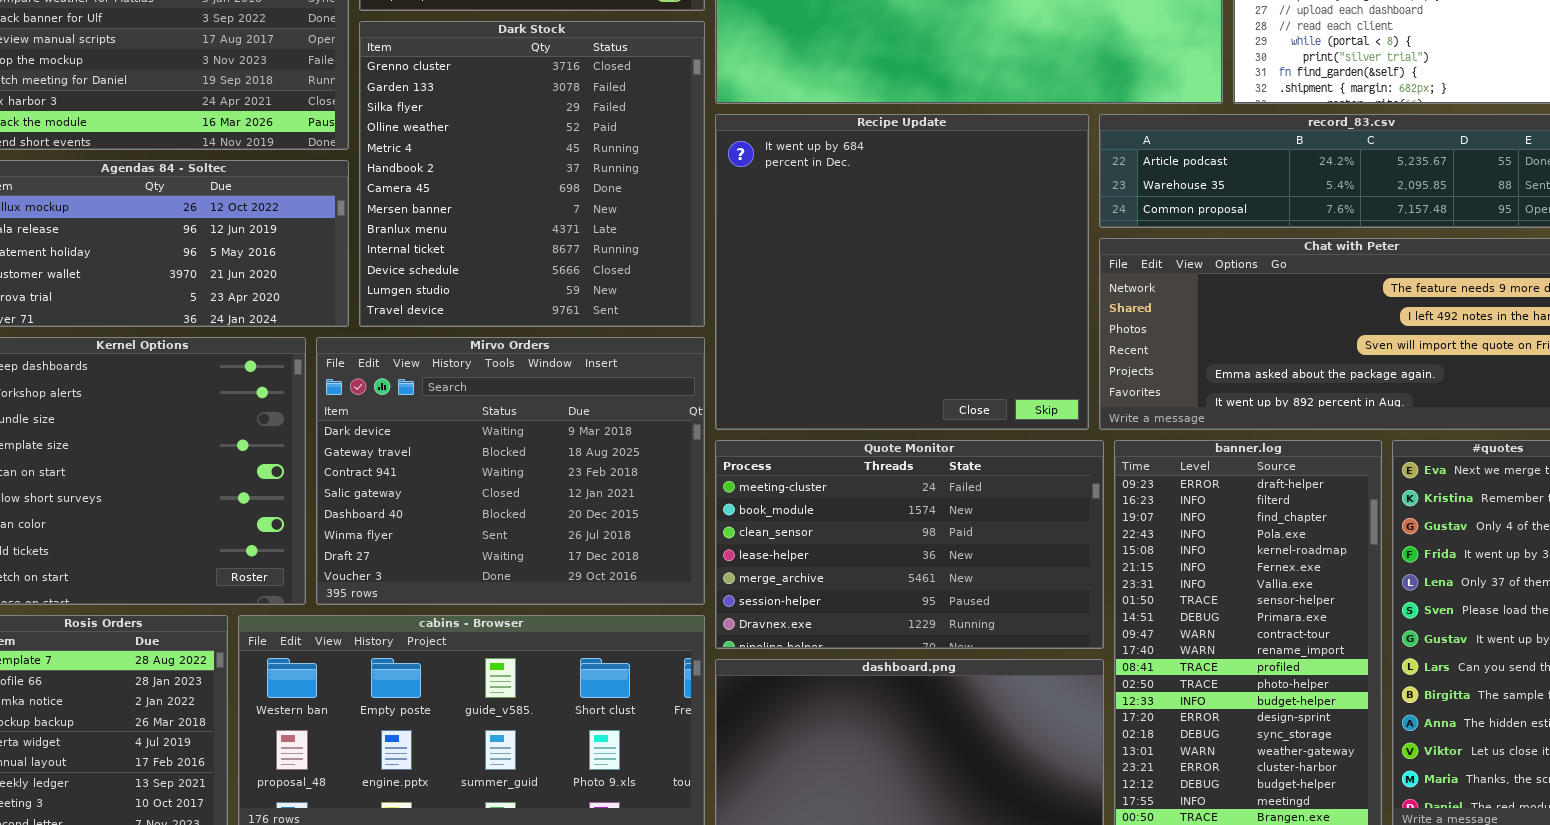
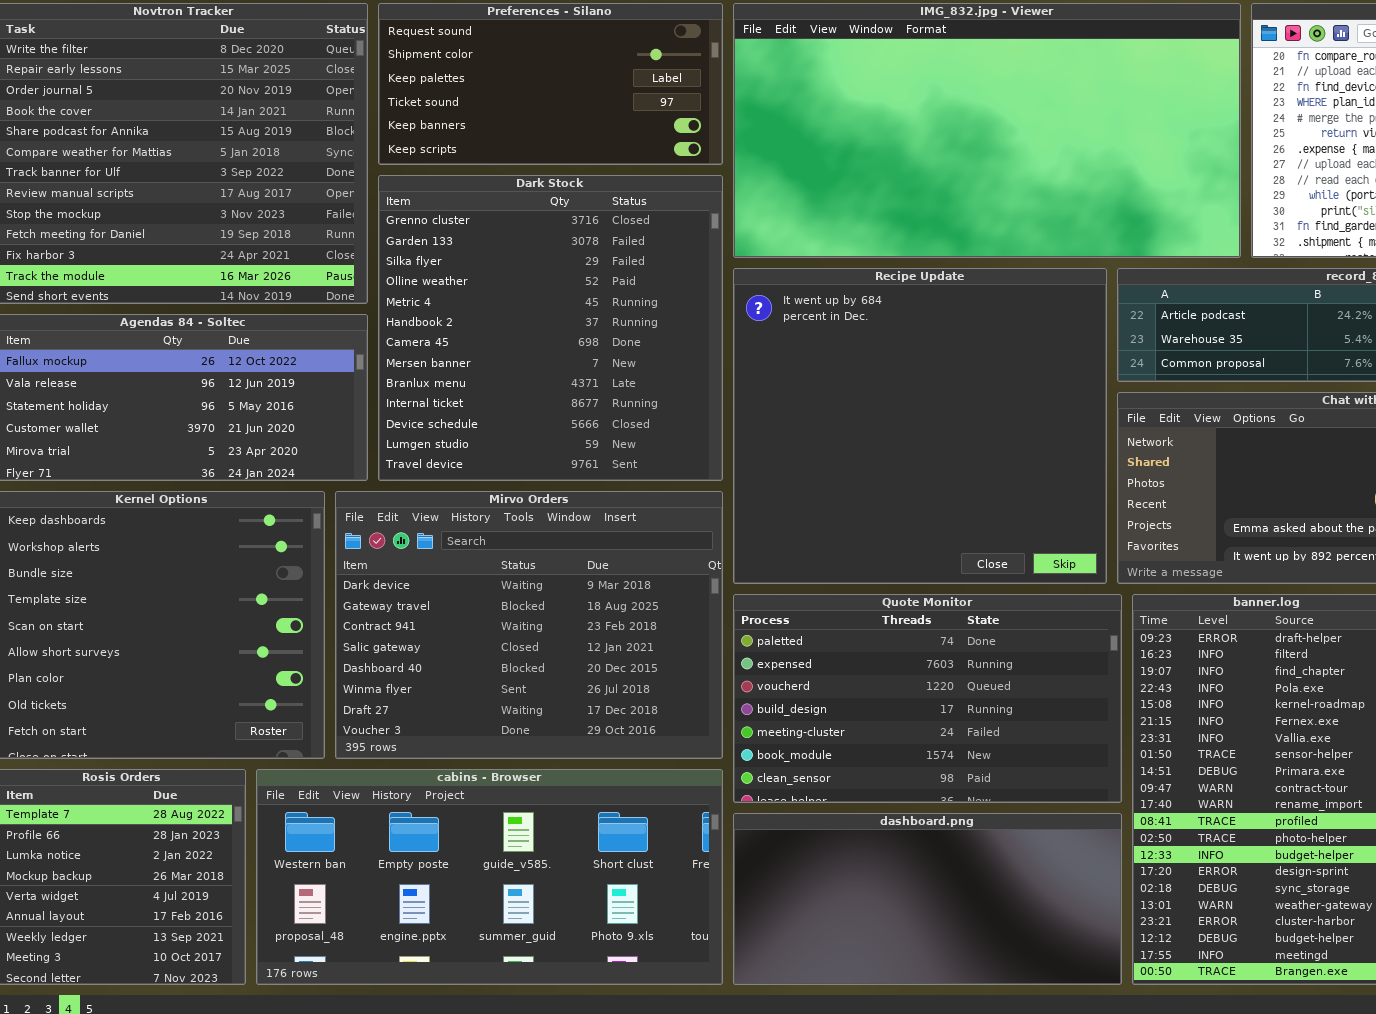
Quote Monitor: [715,440,1104,649] -> [733,594,1122,803], scrolled up 4 rows

